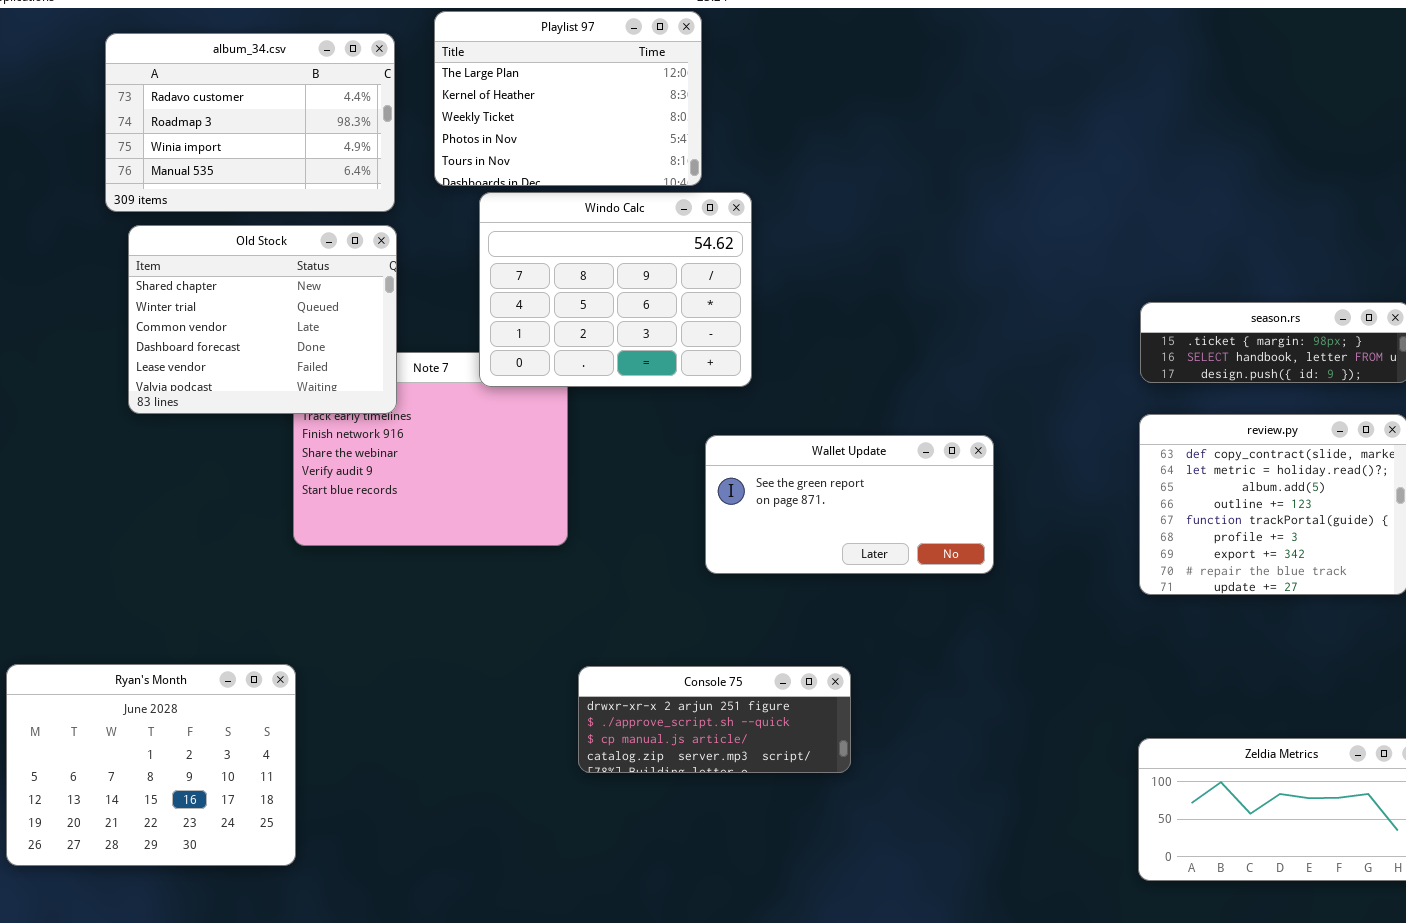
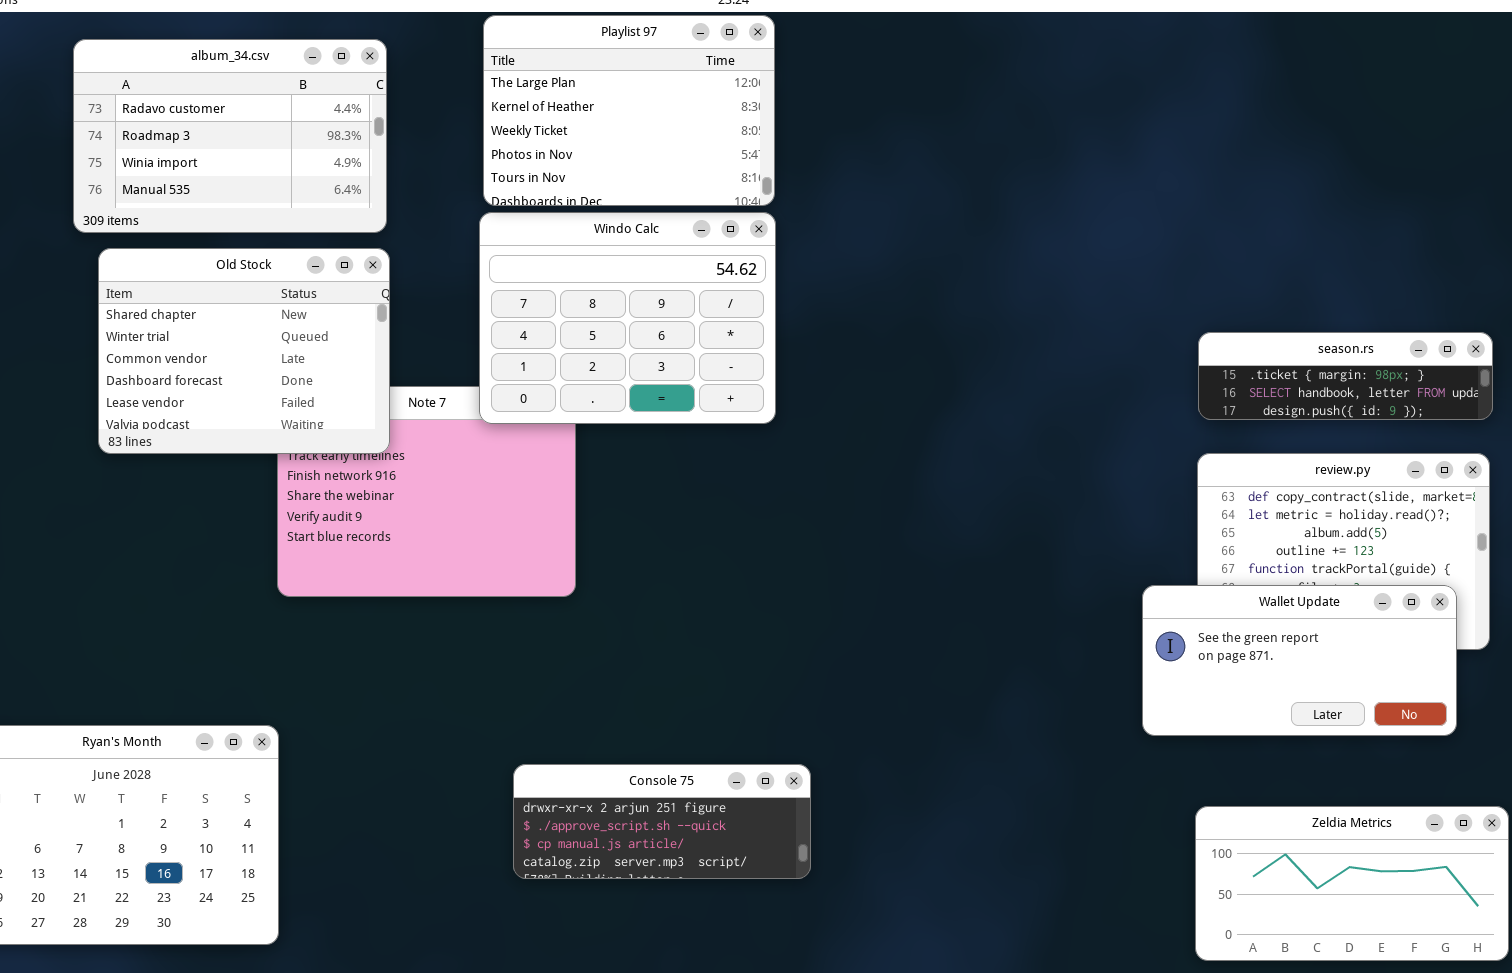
Playlist 97: [434,11,702,186] -> [483,15,775,206], moved
Wallet Update: [705,435,994,574] -> [1142,585,1457,736], moved
Console 75: [578,666,851,773] -> [513,764,811,879], moved

